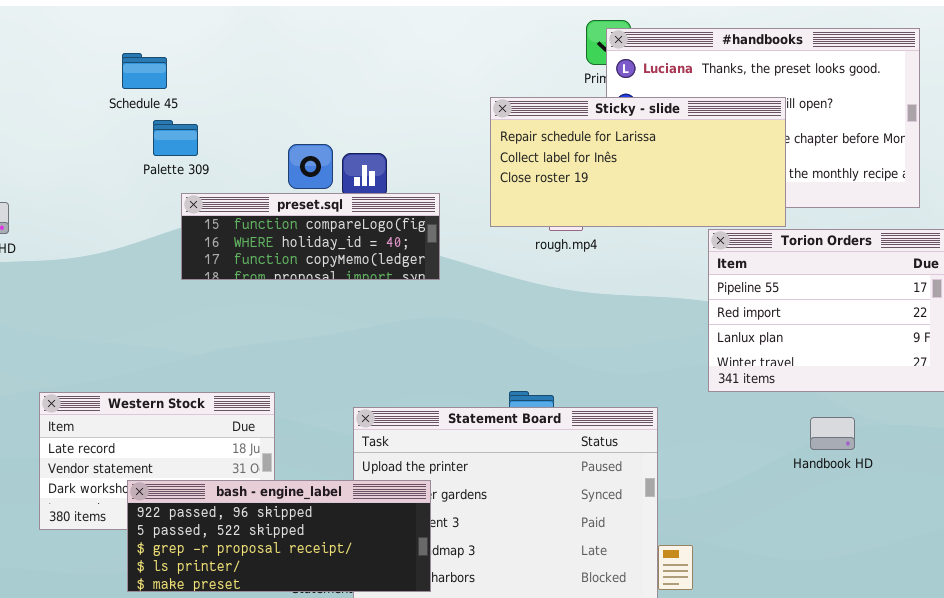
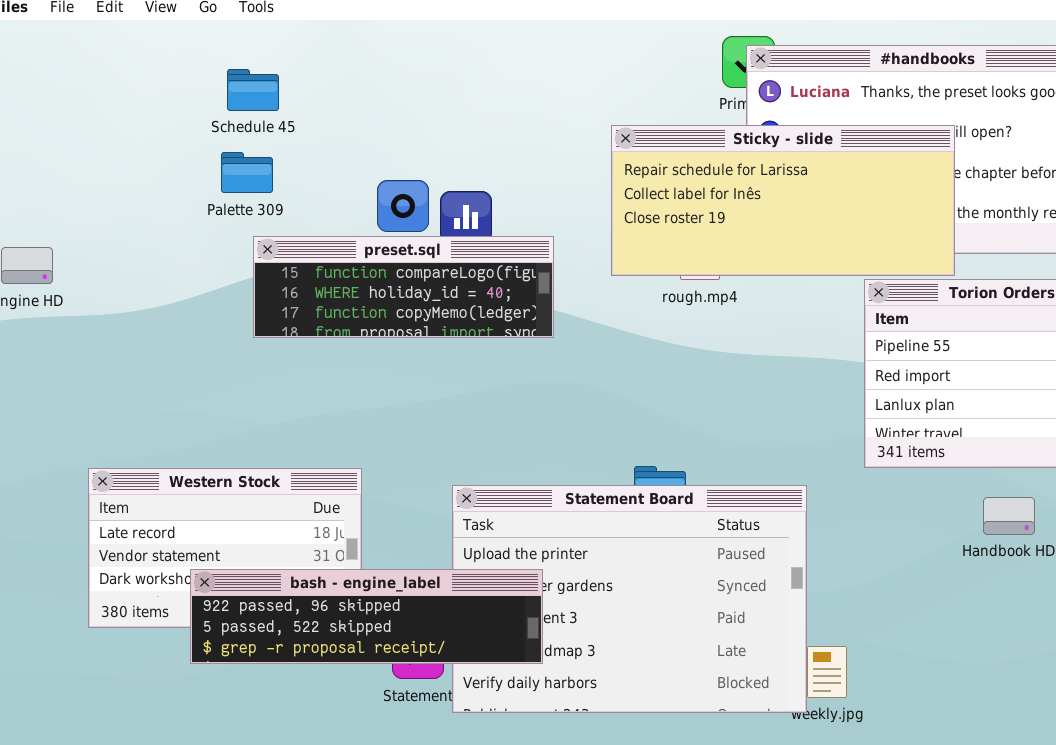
Schedule 45: [122,53,167,89] -> [227,69,279,111], moved
bash - engine_label: [127,480,431,592] -> [190,569,543,664], resized

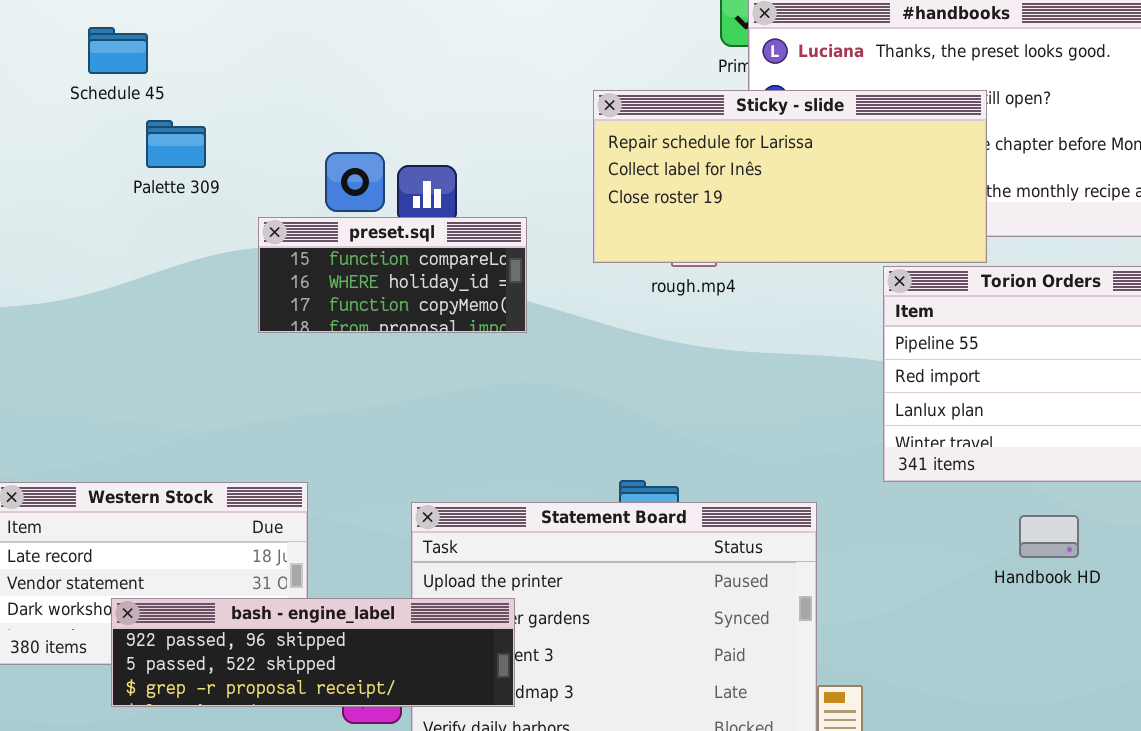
Schedule 45: [227,69,279,111] -> [88,27,148,74], moved
preset.sql: [253,236,554,338] -> [258,217,527,333], resized

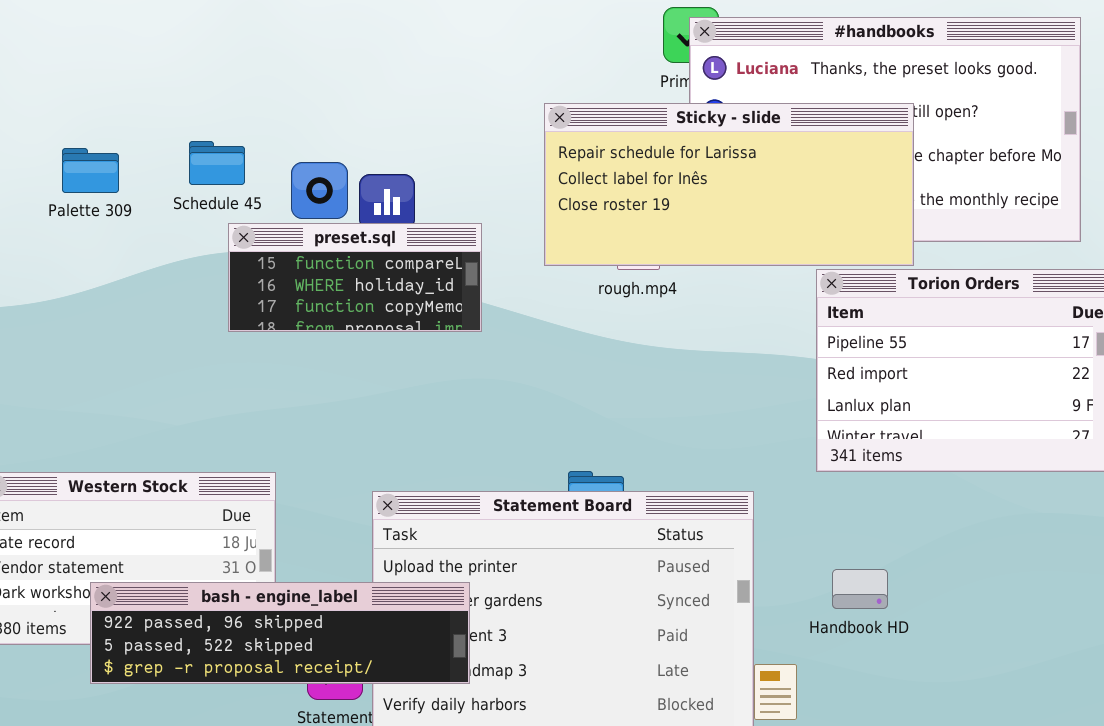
Schedule 45: [88,27,148,74] -> [189,141,245,185], moved
Palette 309: [146,120,206,168] -> [62,148,119,193], moved
Handbook HD: [1019,515,1079,558] -> [832,569,888,609], moved

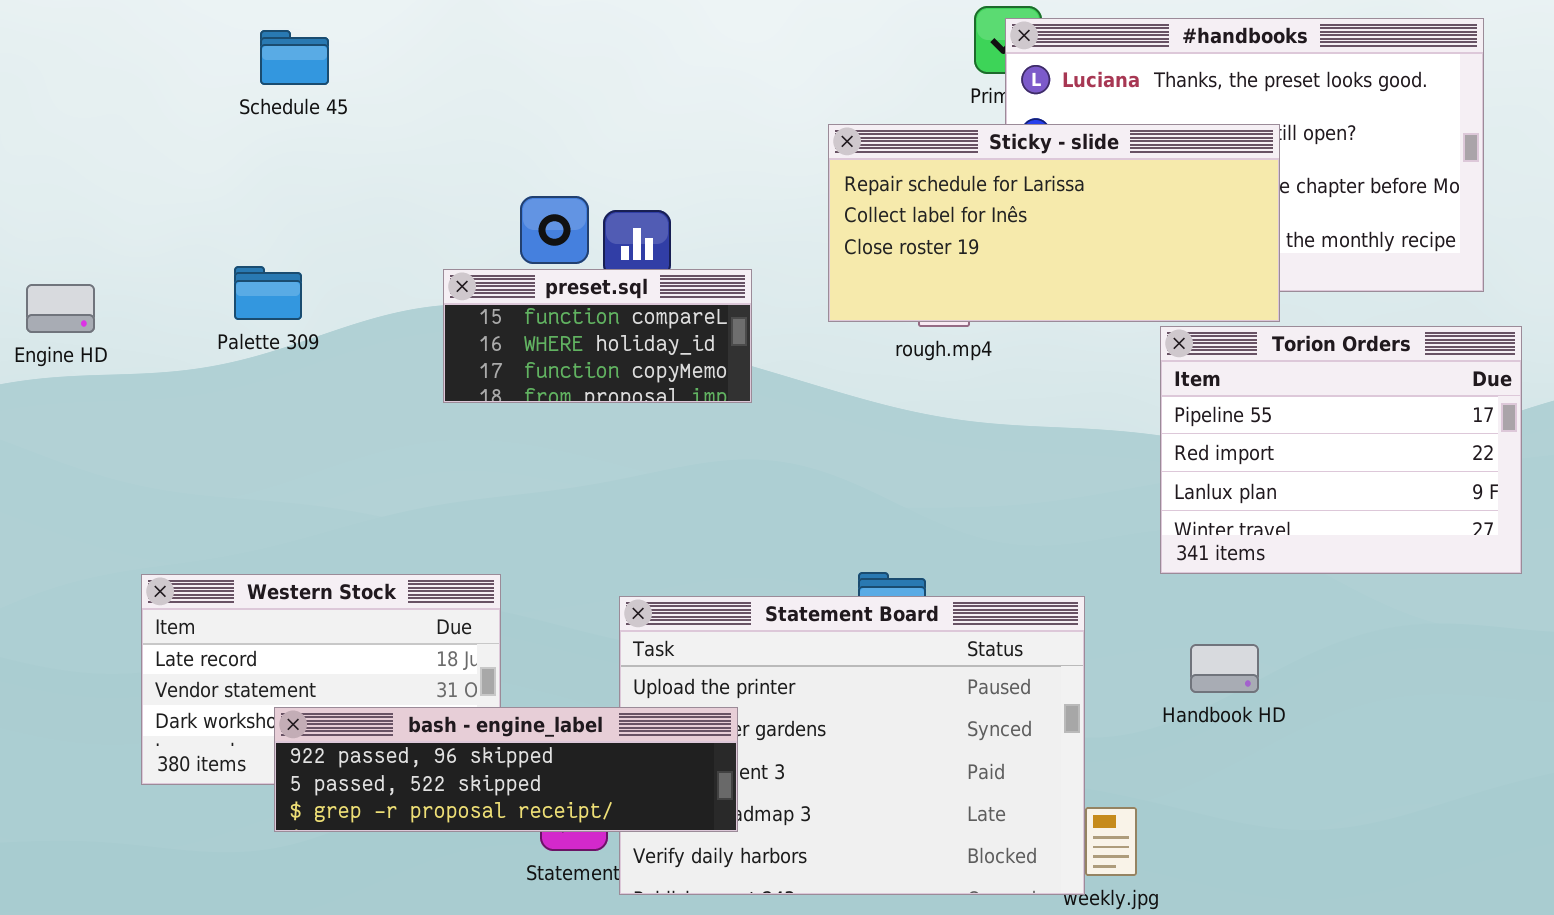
Schedule 45: [189,141,245,185] -> [260,30,329,85], moved
Palette 309: [62,148,119,193] -> [234,266,302,320], moved
Handbook HD: [832,569,888,609] -> [1190,644,1259,693], moved

